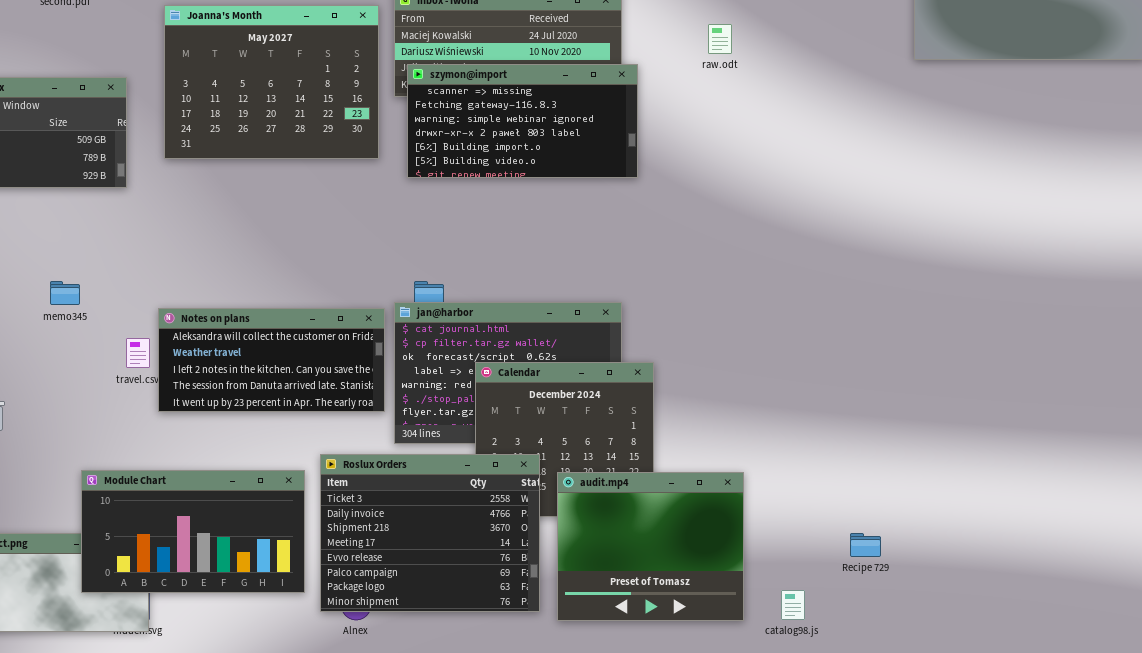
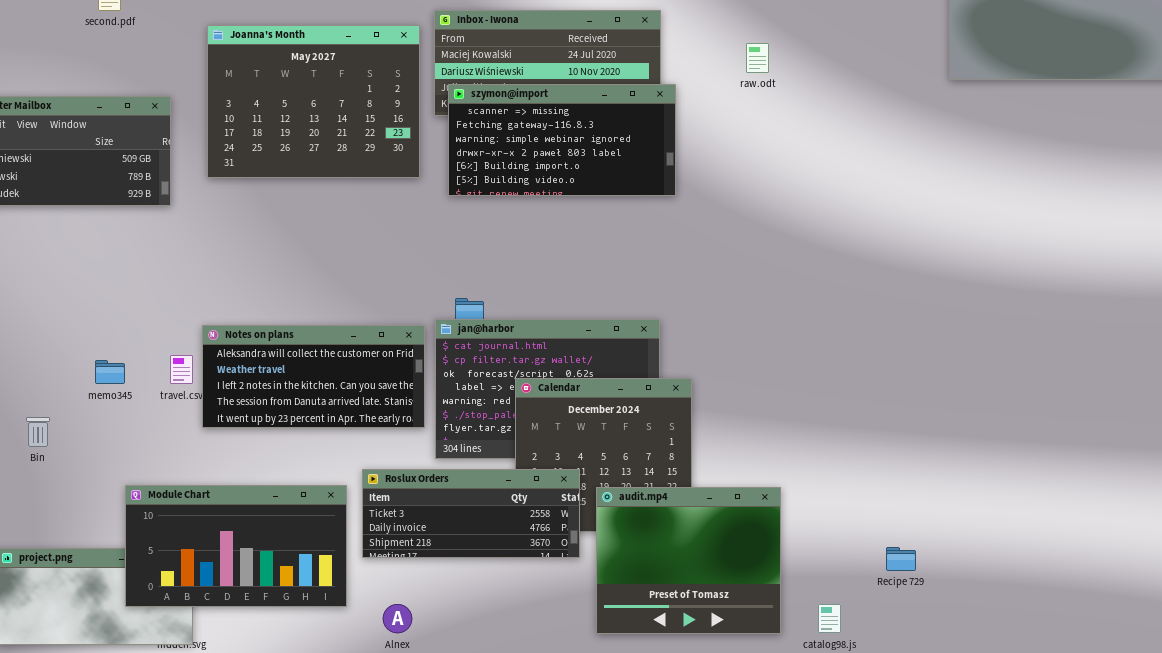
memo345: [50,281,80,305] -> [95,360,125,384], moved
Roslux Orders: [320,454,540,612] -> [362,469,580,558], resized

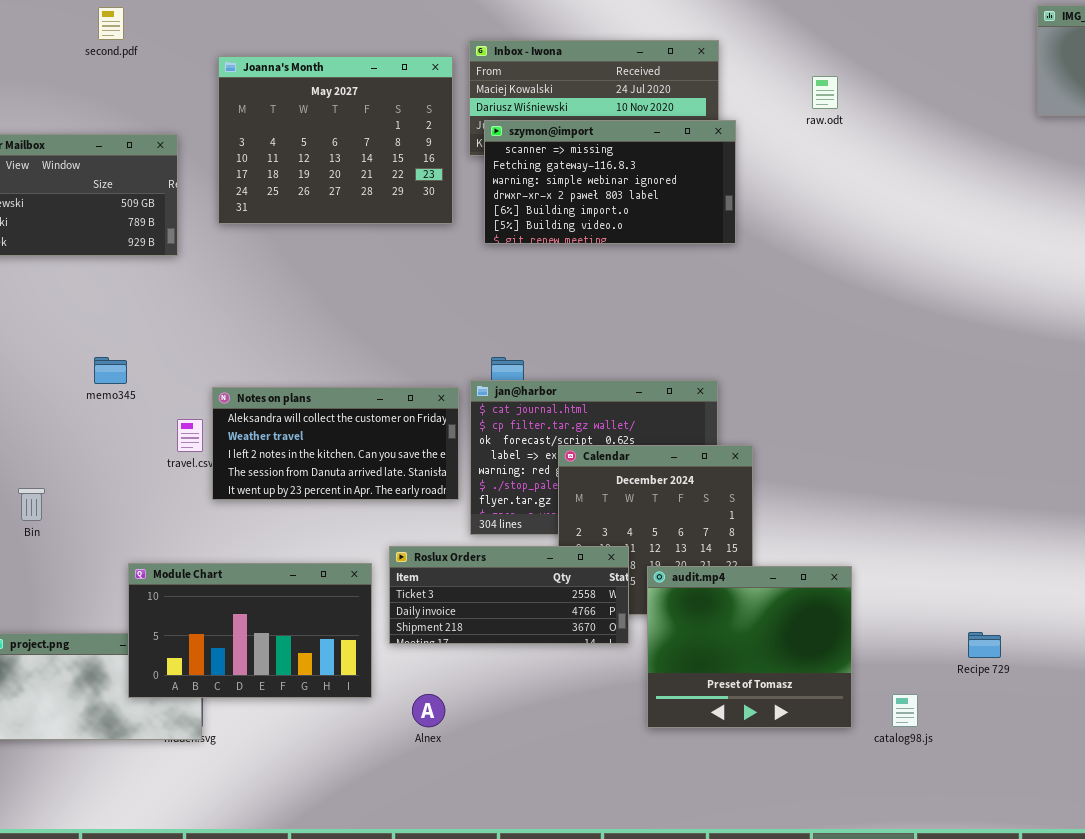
memo345: [95,360,125,384] -> [94,357,127,384], moved

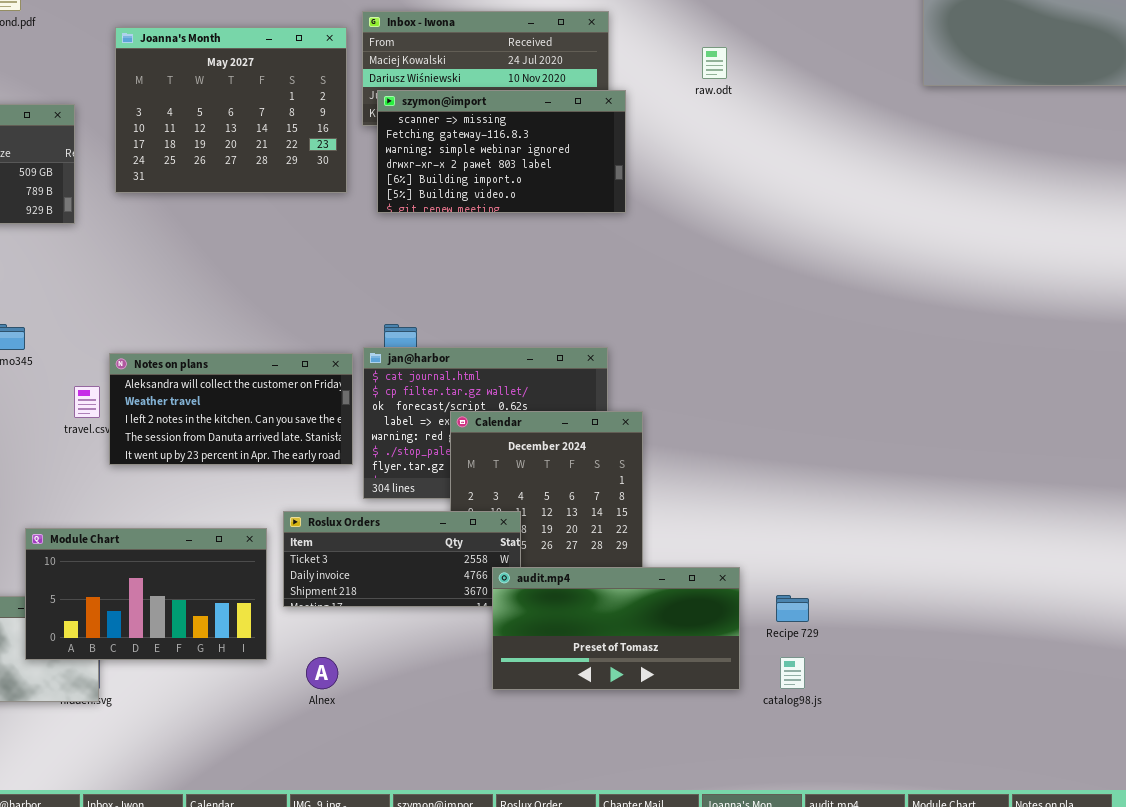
audit.mp4: [647,566,852,728] -> [492,567,740,690], resized
Recipe 729: [968,632,1001,658] -> [776,595,809,622], moved

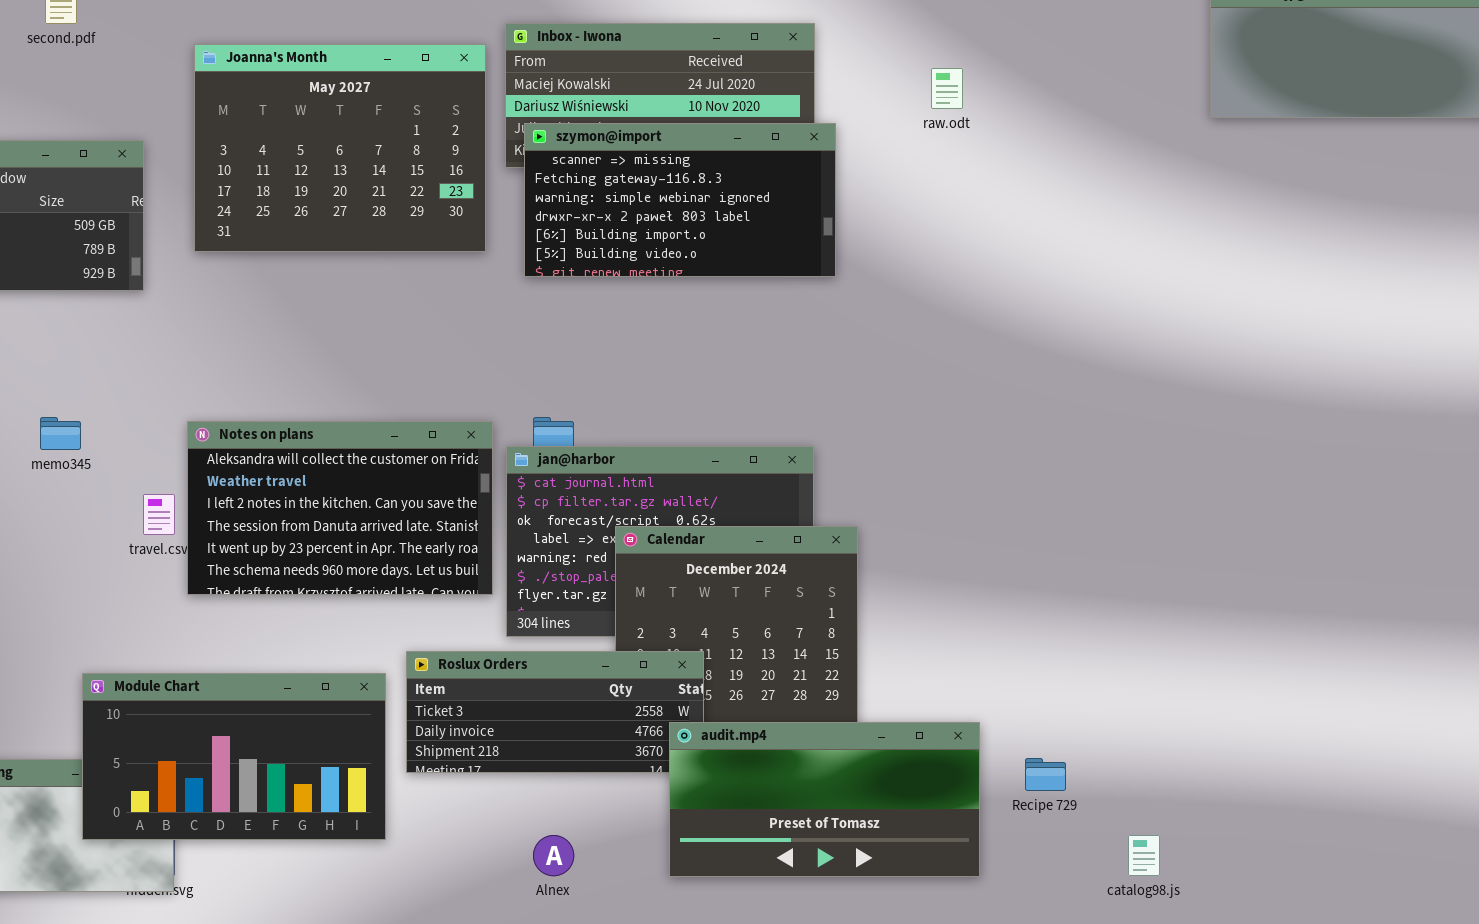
Notes on plans: [109,353,353,465] -> [187,421,493,595], resized
Alnex: [306,657,338,689] -> [533,835,574,876], moved
catalog98.js: [780,657,805,689] -> [1128,835,1160,876], moved

